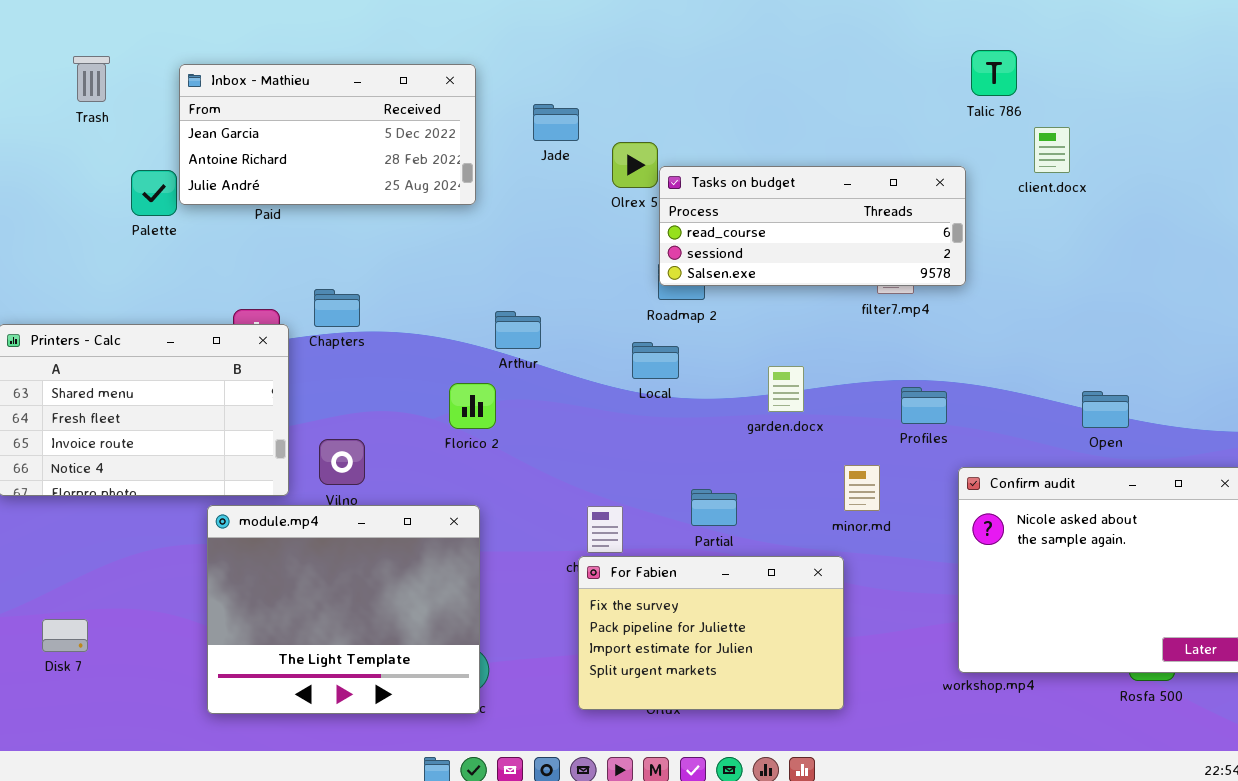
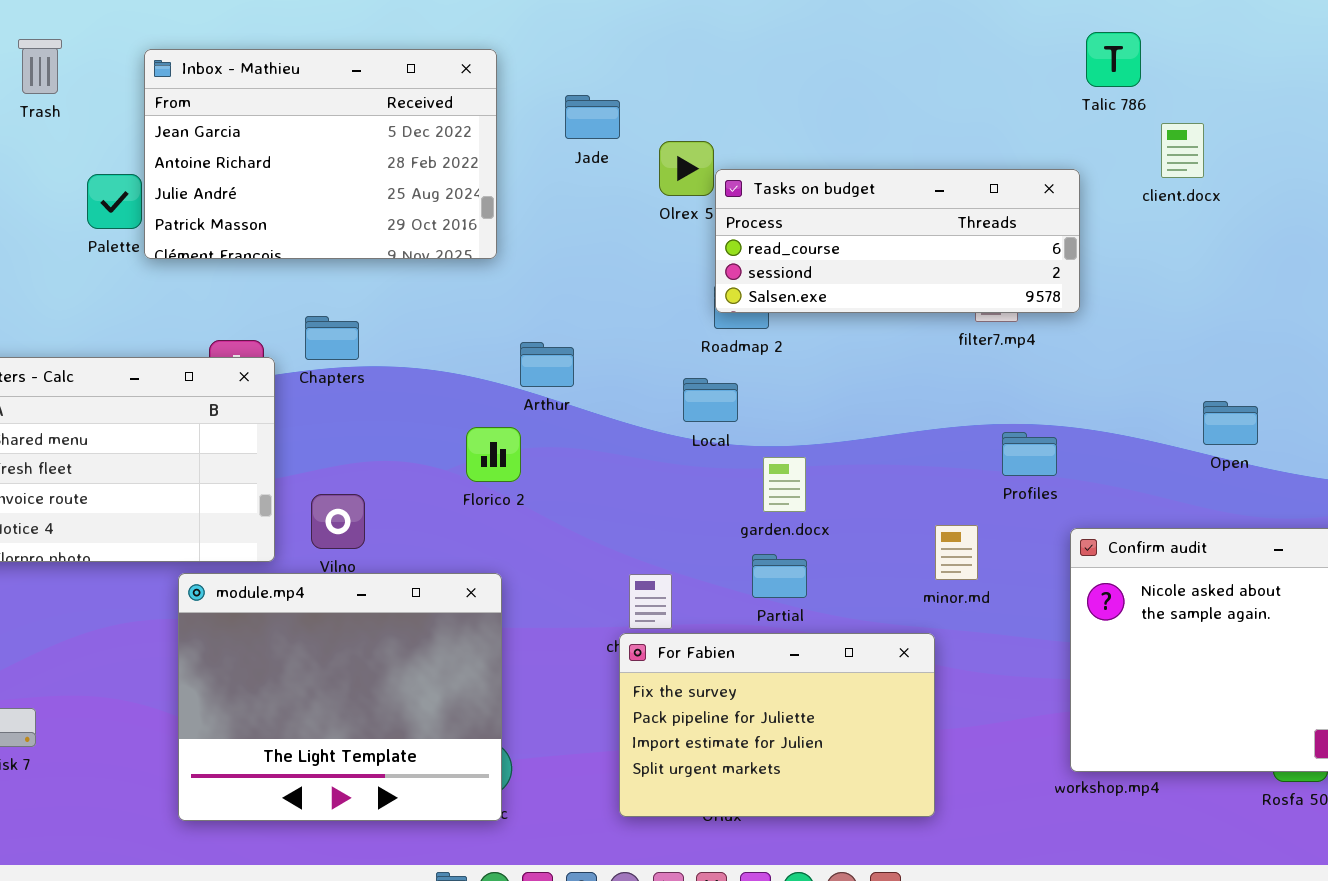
Inbox - Mathieu: [179,64,476,205] -> [144,49,497,259], resized
garden.docx: [768,366,804,412] -> [763,457,806,512], moved
Open: [1082,391,1129,428] -> [1203,401,1258,445], moved

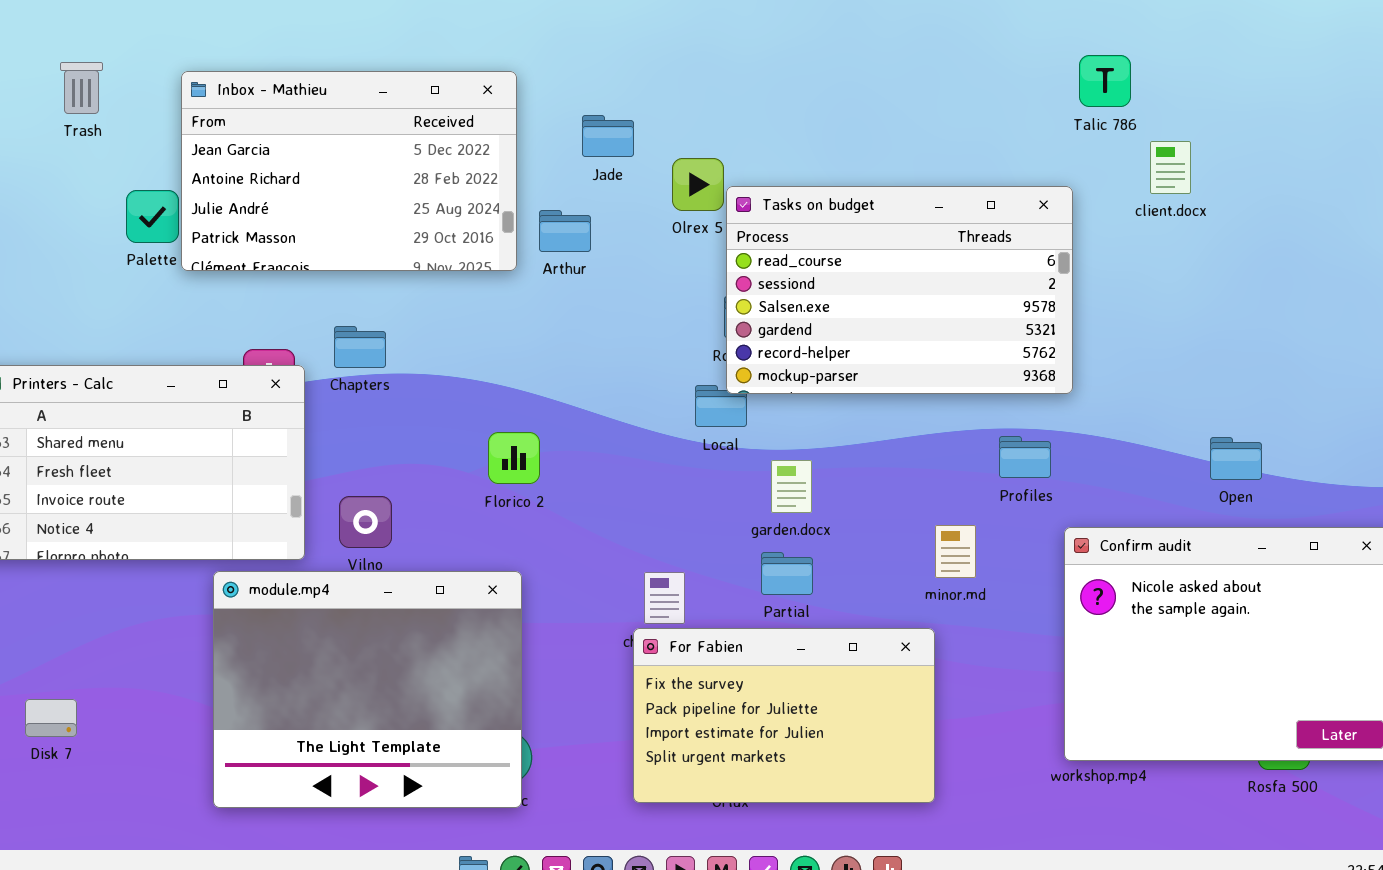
Tasks on budget: [715,169,1080,313] -> [726,186,1073,394], resized
Arthur: [520,342,574,387] -> [539,210,591,252], moved
Open: [1203,401,1258,445] -> [1210,437,1262,480], moved

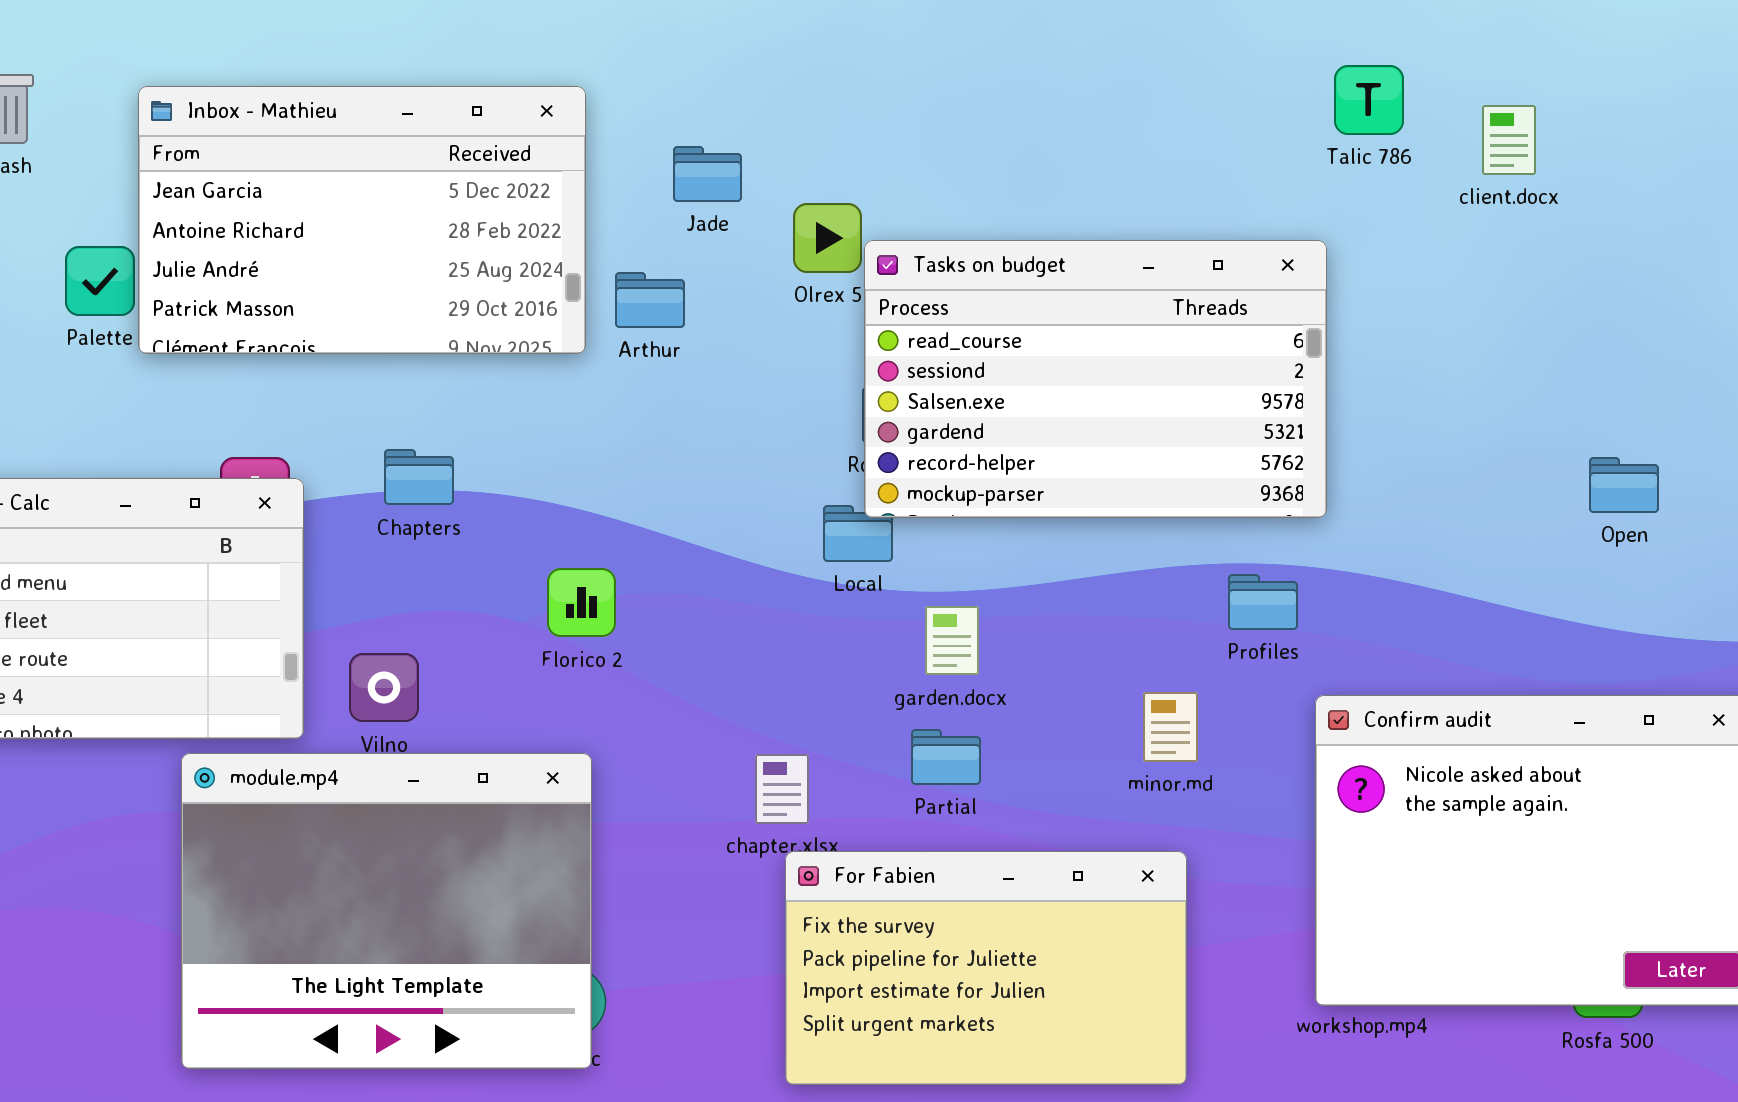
client.docx: [1150,141,1191,194] -> [1482,105,1536,175], moved
Chapters: [334,326,386,368] -> [384,449,454,505], moved
Open: [1210,437,1262,480] -> [1589,457,1659,513], moved
For Fabien: [633,628,935,803] -> [785,851,1187,1085], moved

